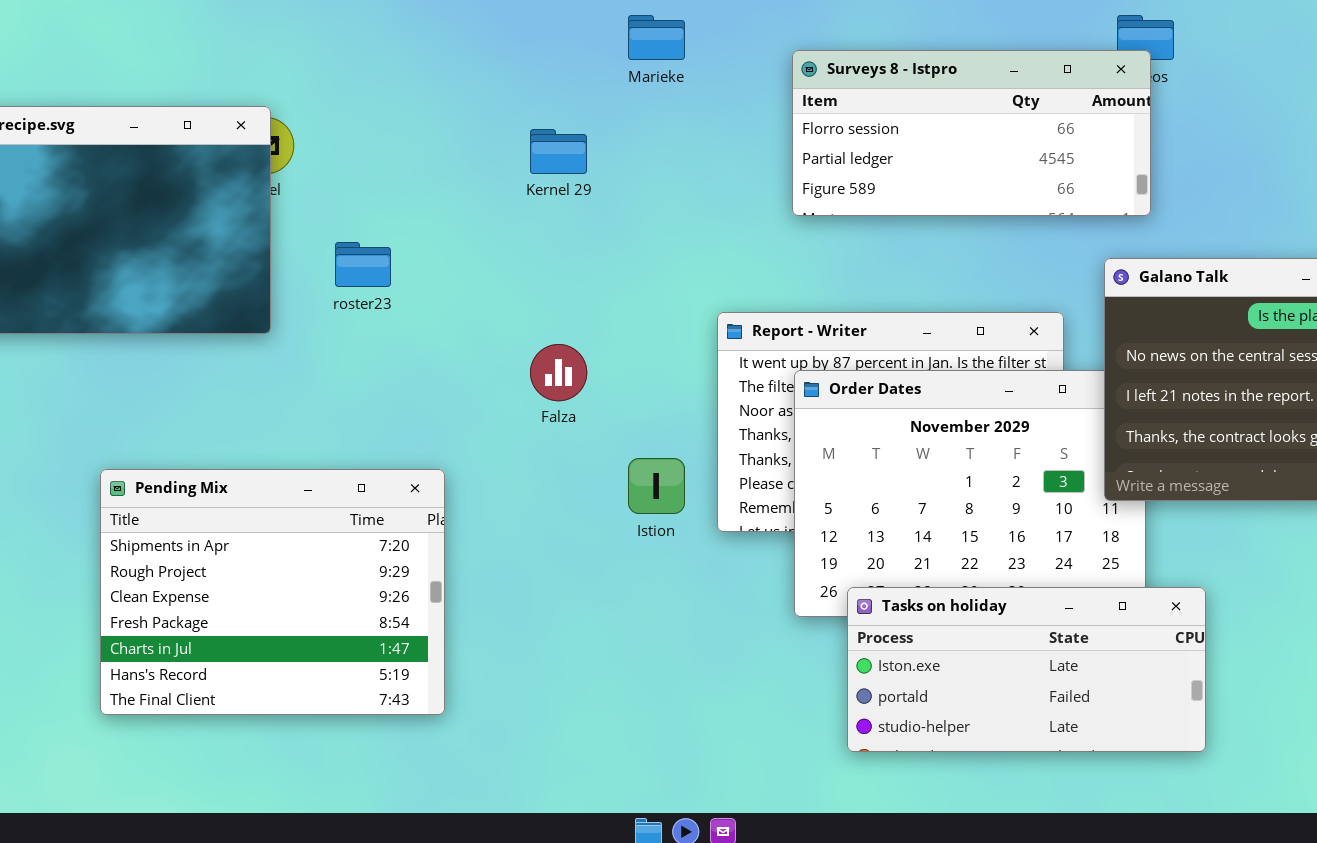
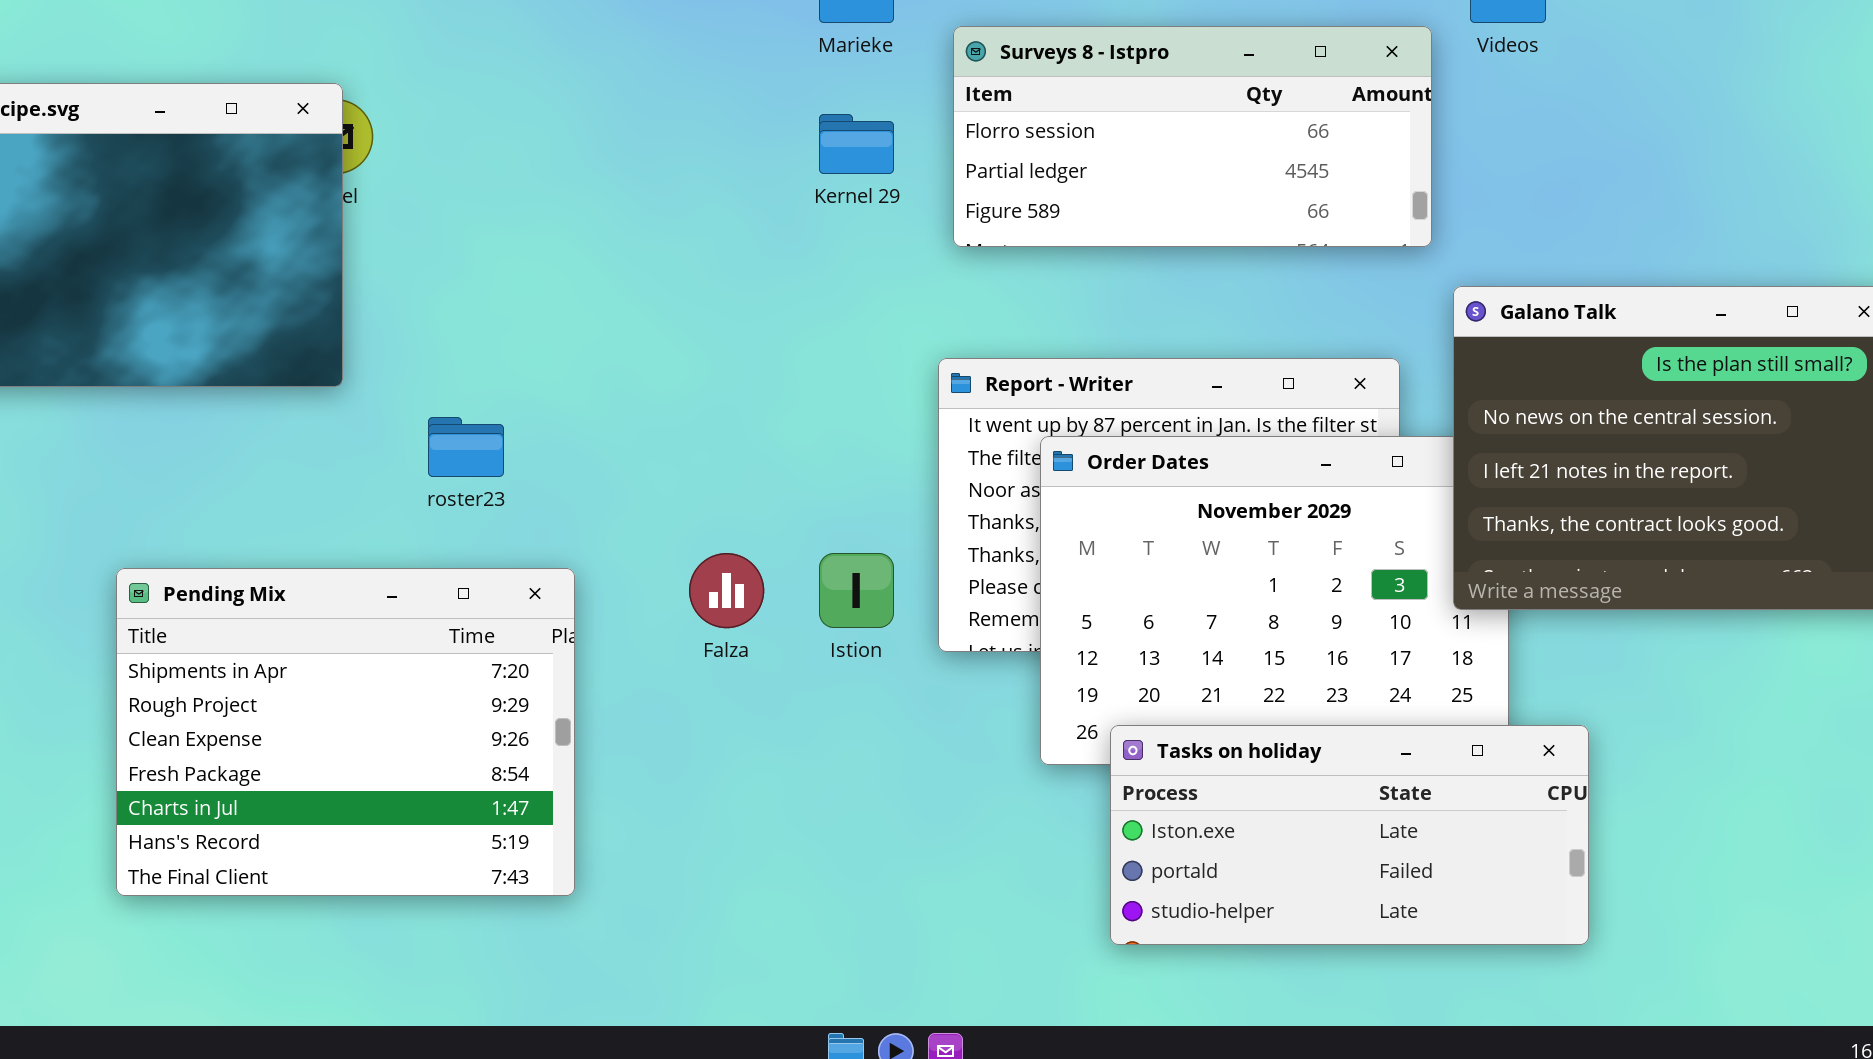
Surveys 8 - Istpro: [792,50,1151,216] -> [953,26,1432,247], moved
Kernel 29: [530,129,587,174] -> [819,114,894,174], moved
roster23: [335,242,391,287] -> [428,417,504,477], moved
Falza: [530,344,587,401] -> [689,553,764,628], moved

